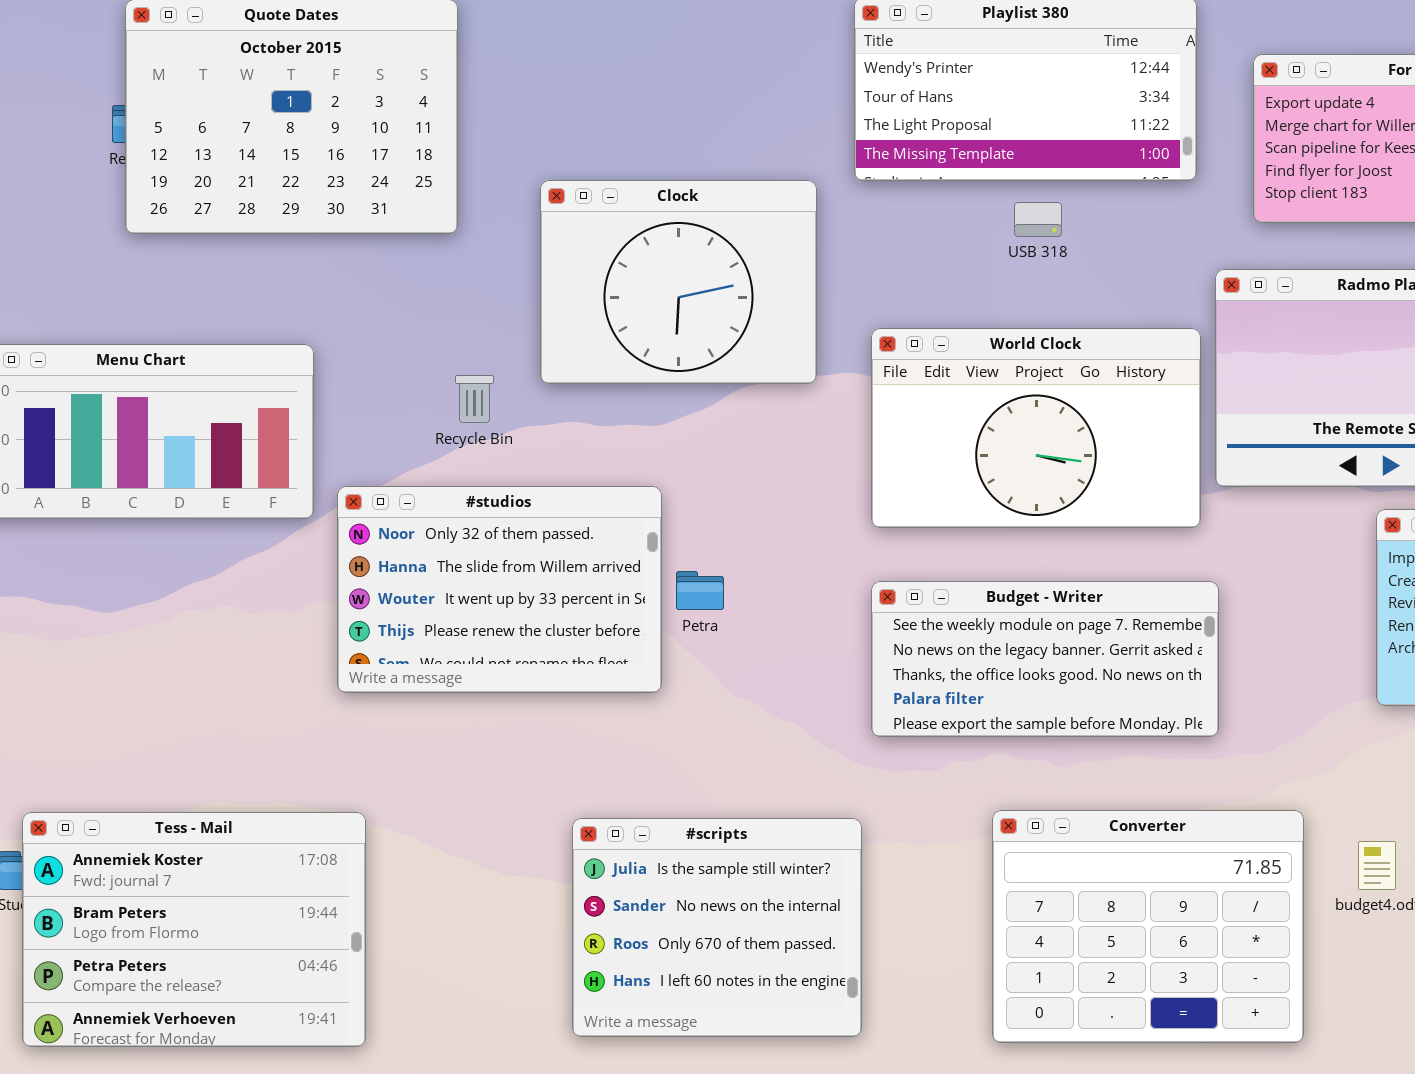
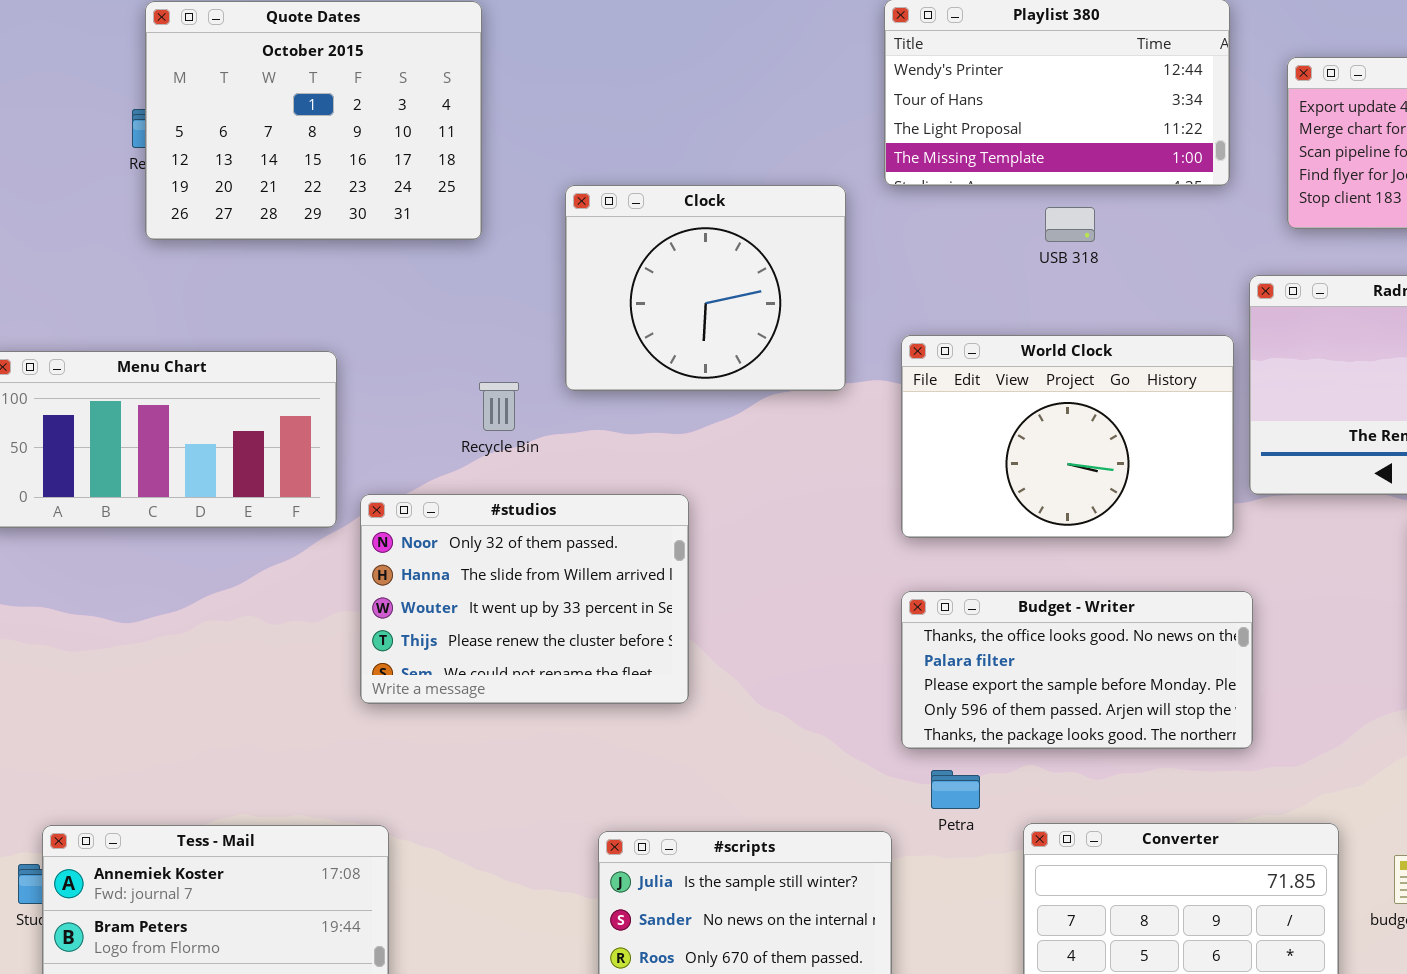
Petra: [676,571,724,610] -> [931,770,980,809], moved
Budget - Writer: [871,581,1219,737] -> [901,591,1253,749], scrolled down 2 rows

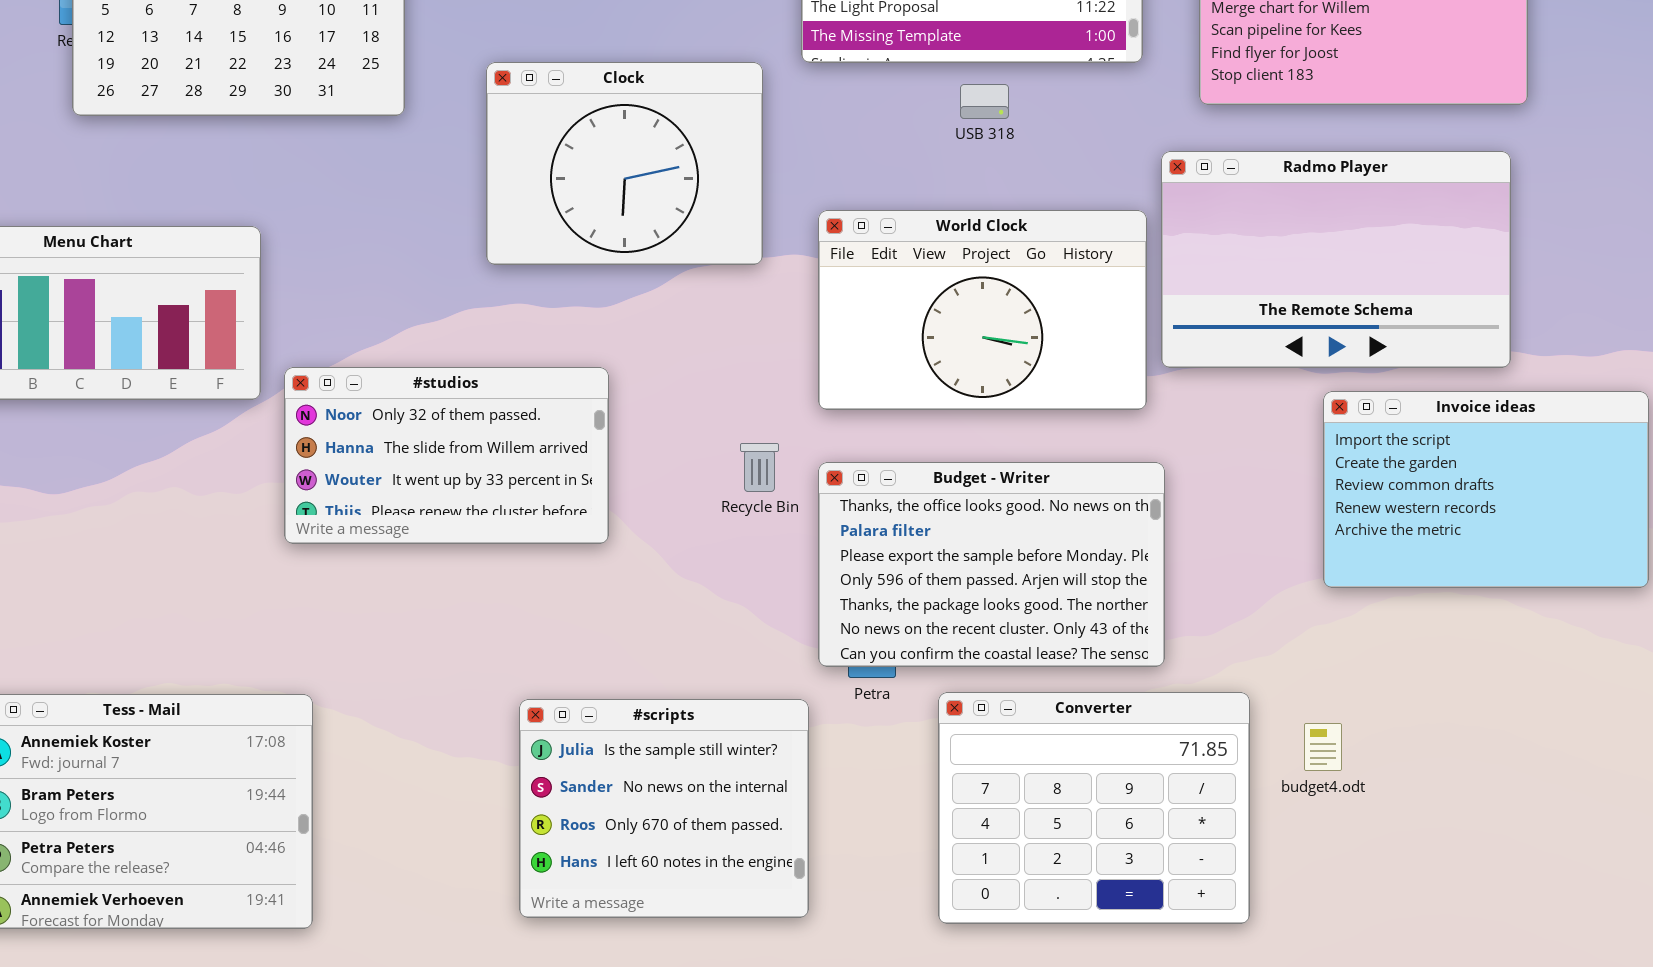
Recycle Bin: [479,382,519,431] -> [740,443,779,492], moved
#studios: [360,494,689,704] -> [284,367,609,544], resized
Budget - Writer: [901,591,1253,749] -> [818,462,1165,667], resized

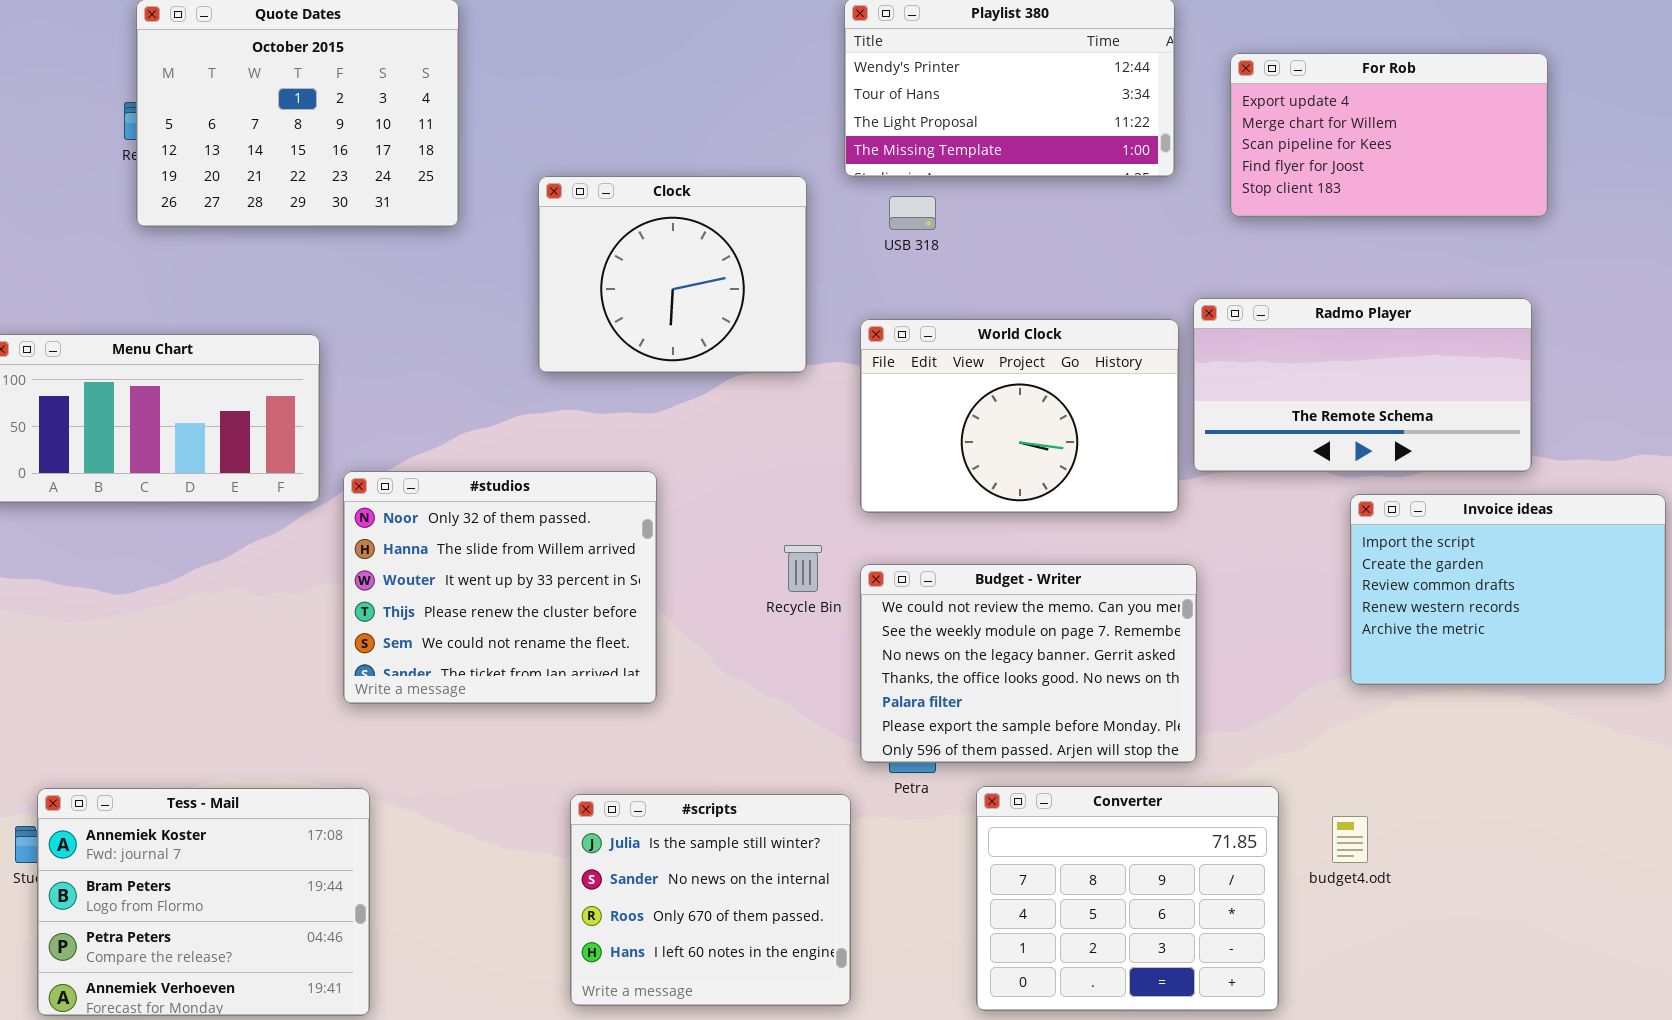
USB 318: [960,84,1009,119] -> [889,196,936,230], moved
Radmo Player: [1161,151,1511,368] -> [1193,298,1532,472], resized
#studios: [284,367,609,544] -> [343,471,657,704], resized
Budget - Writer: [818,462,1165,667] -> [860,564,1197,763], scrolled up 3 rows

